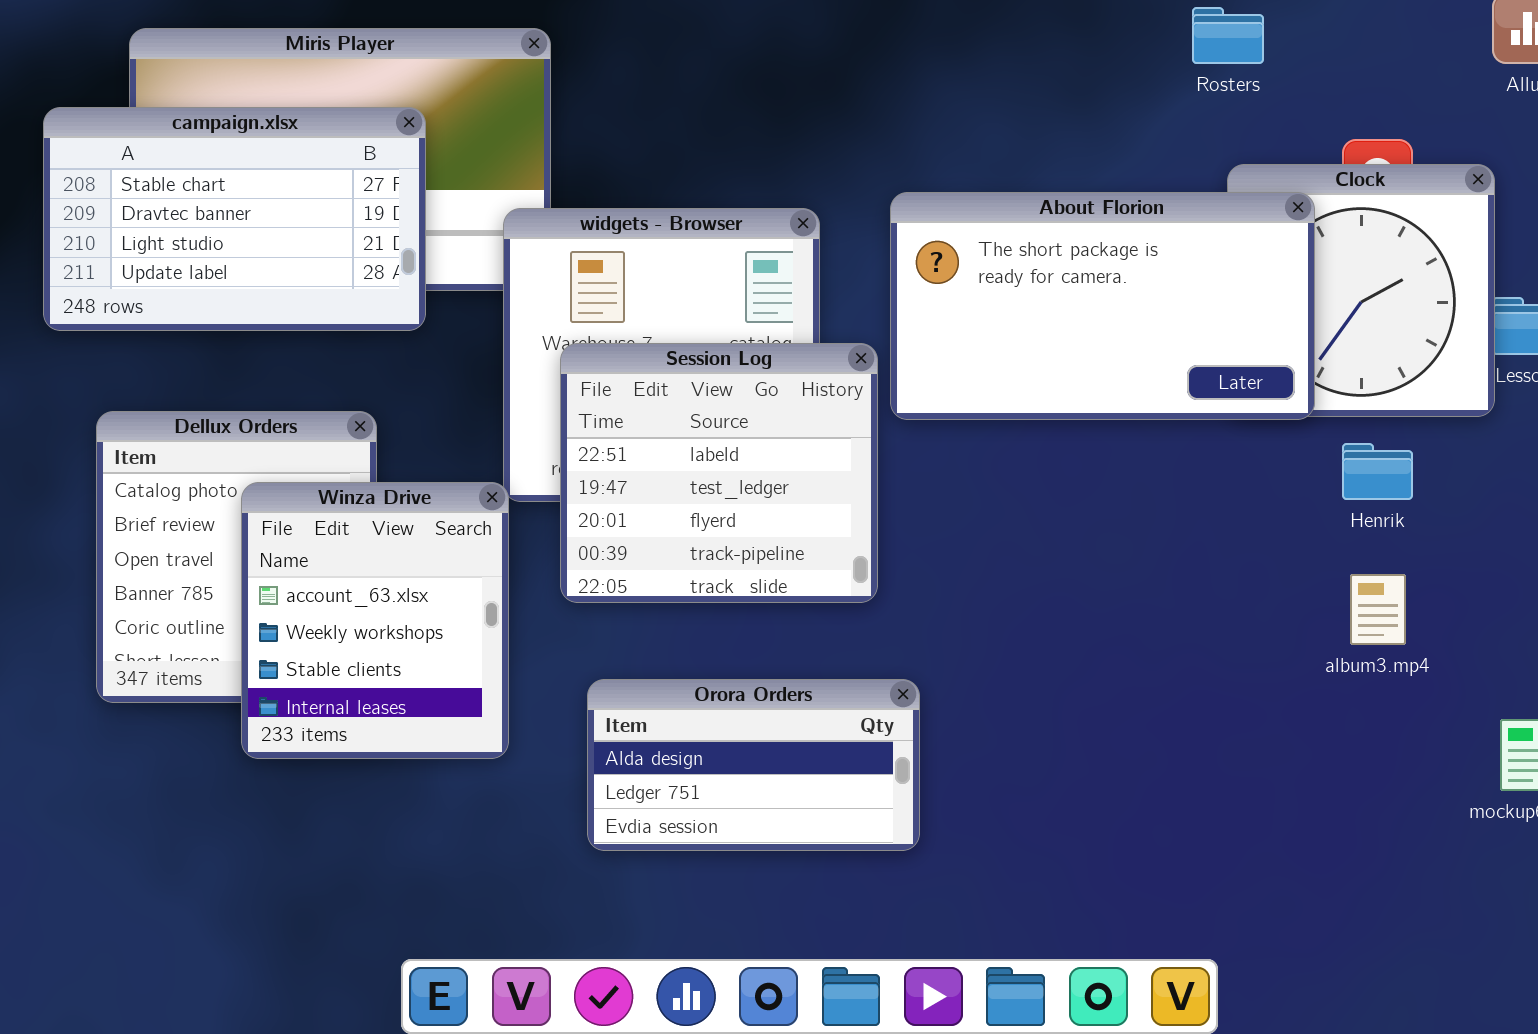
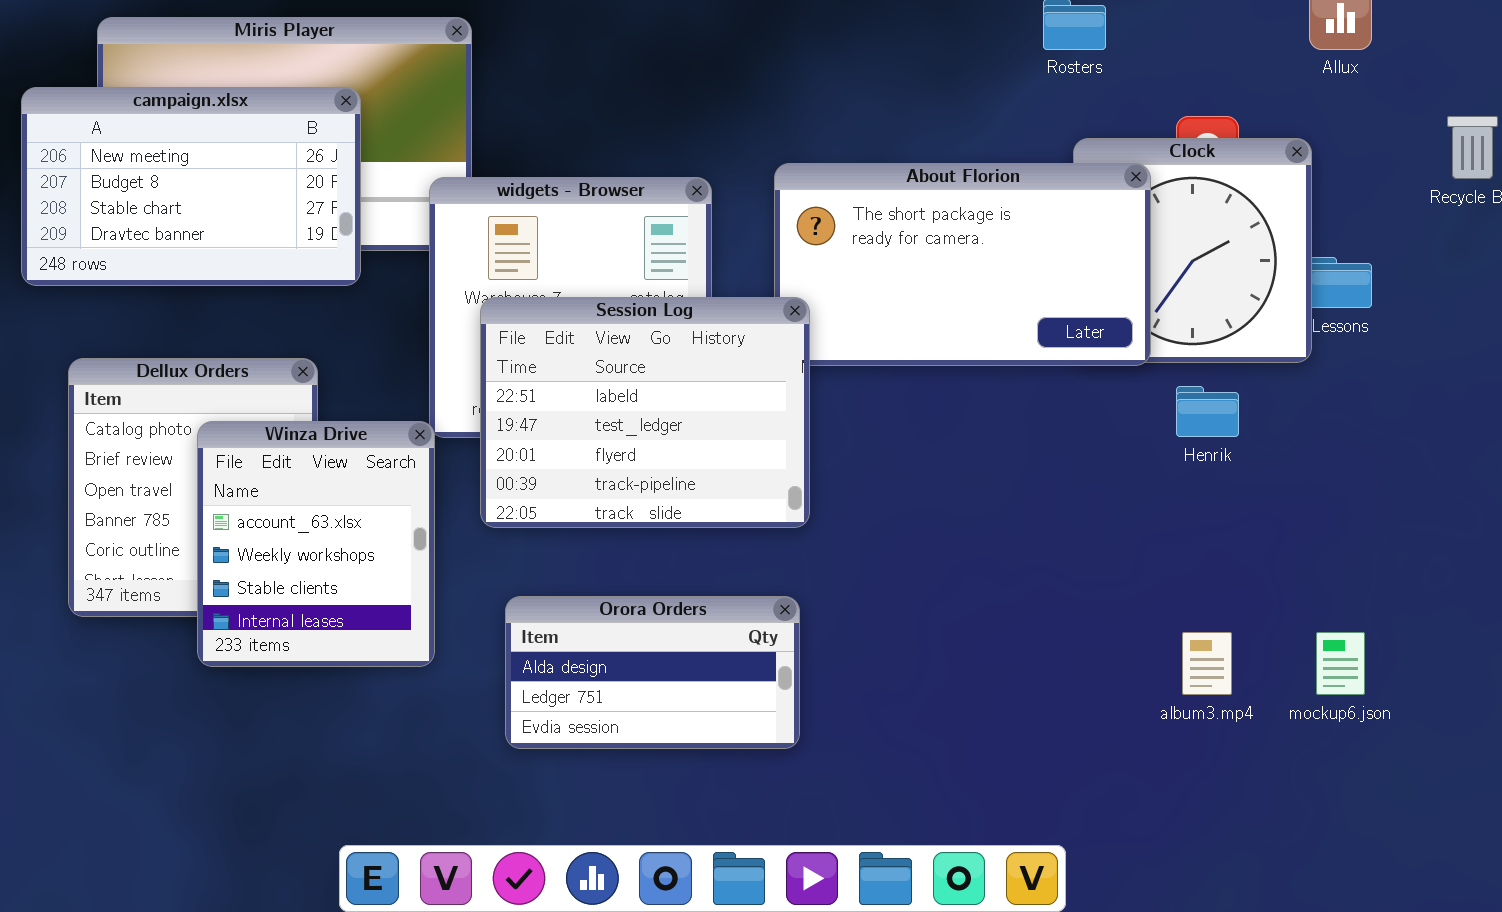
campaign.xlsx: [43,107,426,331] -> [21,87,361,286], scrolled up 2 rows
Session Log: [560,343,878,603] -> [480,297,810,528], resized
album3.mp4: [1350,574,1406,645] -> [1182,632,1232,695], moved

